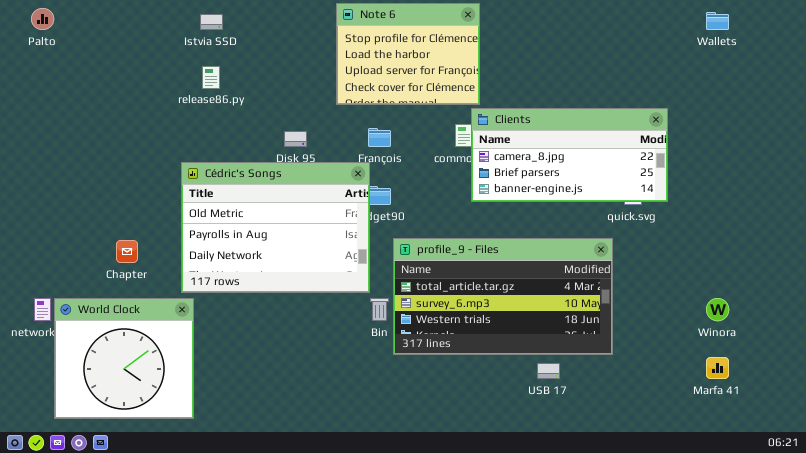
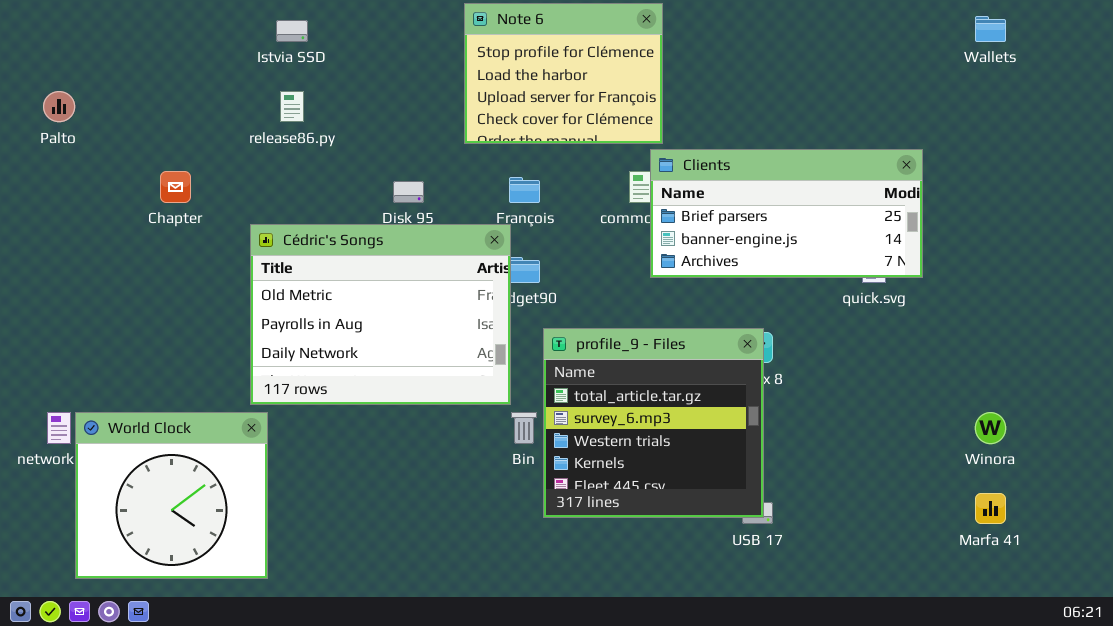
Palto: [31,8,54,30] -> [43,91,75,122], moved
Clients: [471,108,668,202] -> [650,149,923,278], scrolled down 1 row
profile_9 - Files: [393,238,613,355] -> [543,328,764,518], resized
Chapter: [116,240,138,263] -> [160,171,191,203], moved

